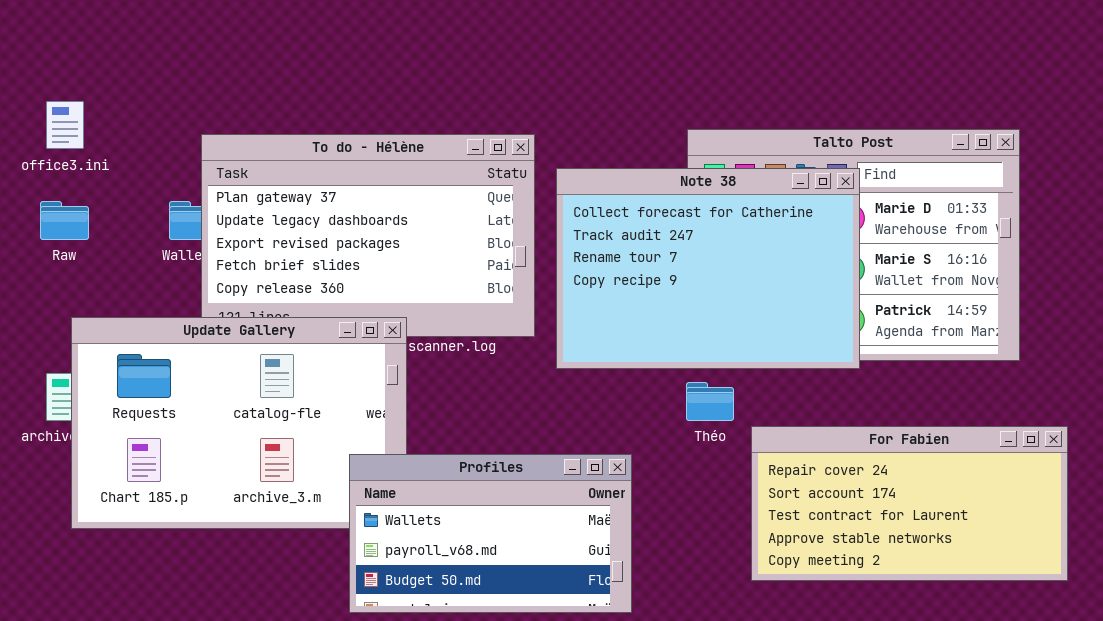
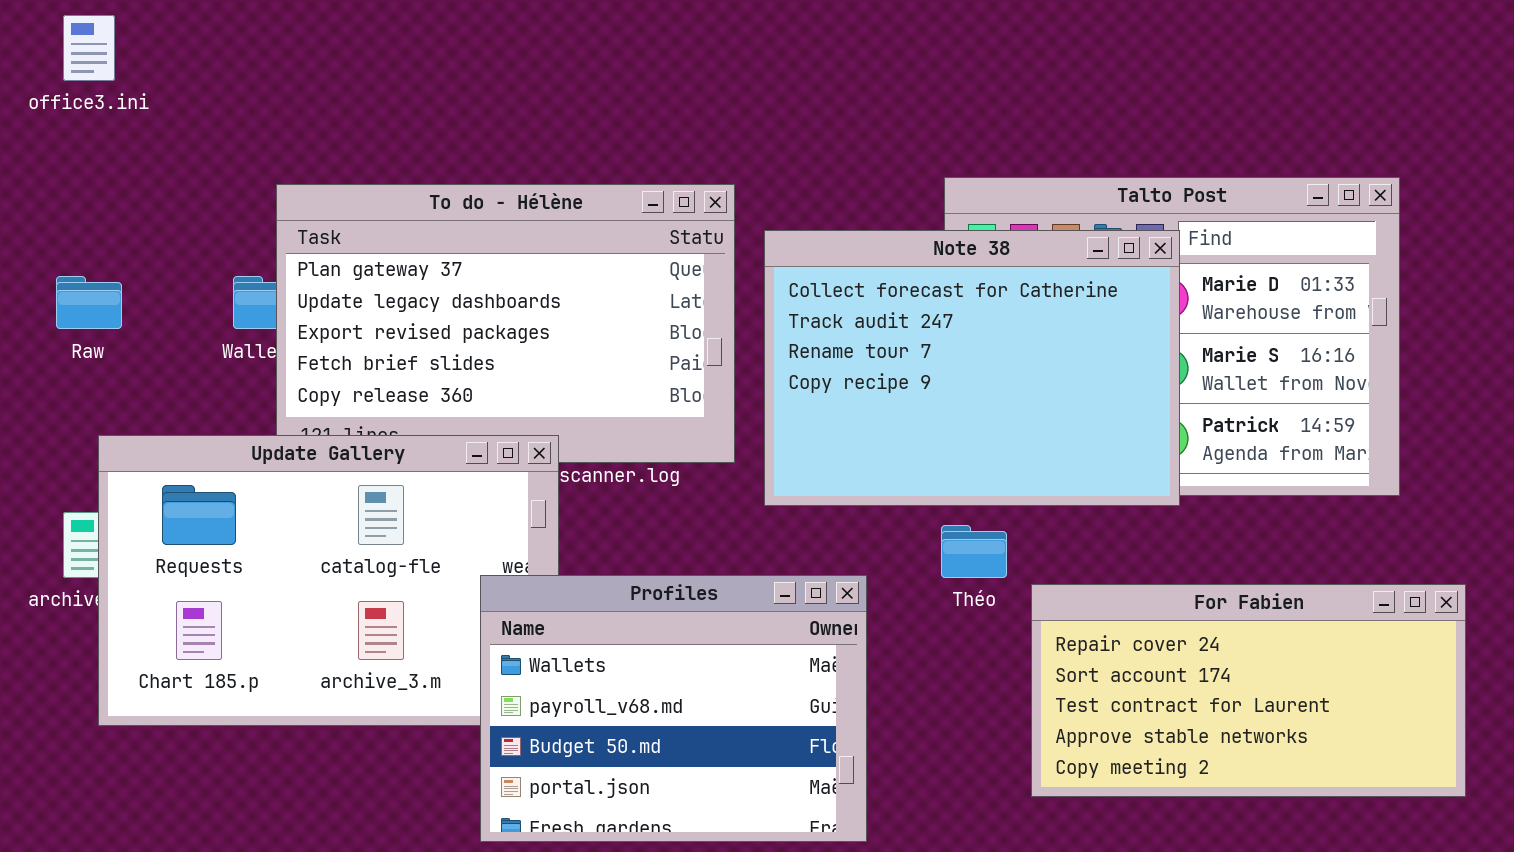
office3.ini: [46,101,84,149] -> [63,15,115,81], moved
Profiles: [349,454,632,613] -> [480,575,867,842], resized

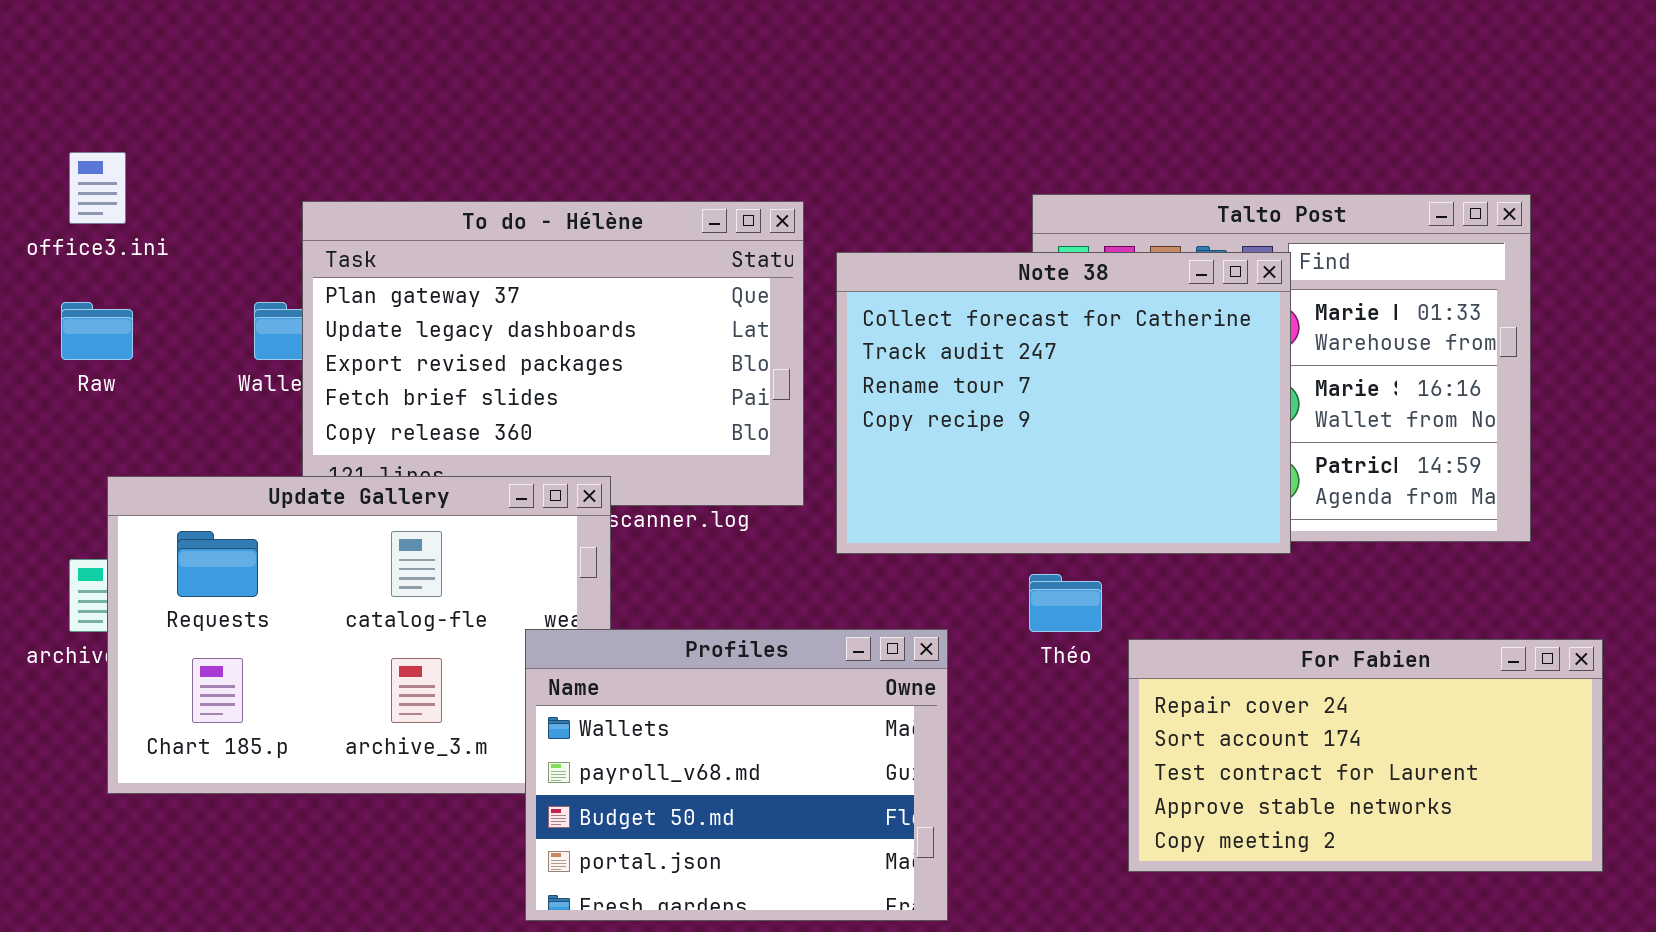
office3.ini: [63,15,115,81] -> [69,152,126,224], moved

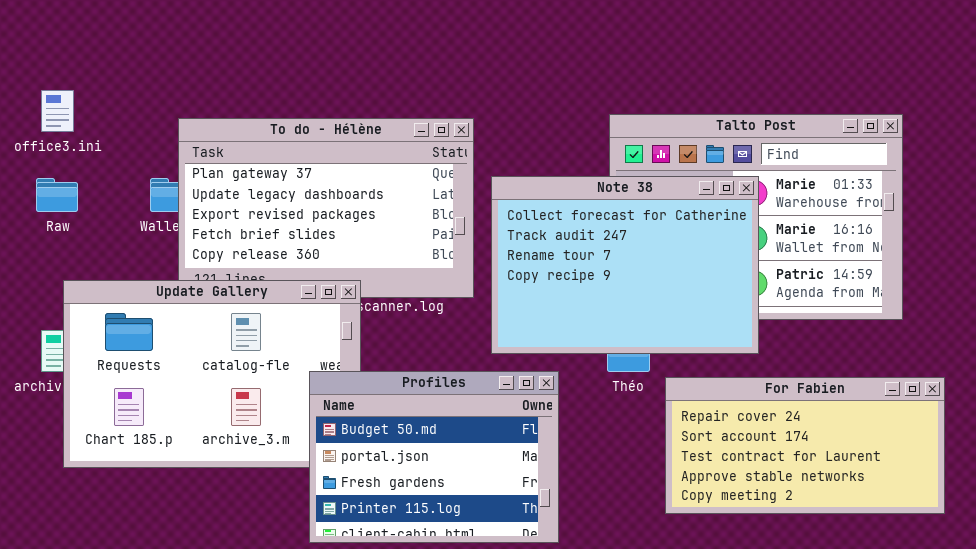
Note 38: [836,252,1291,554] -> [491,176,759,354], moved
Profiles: [525,629,948,921] -> [309,371,559,543], scrolled down 2 rows

